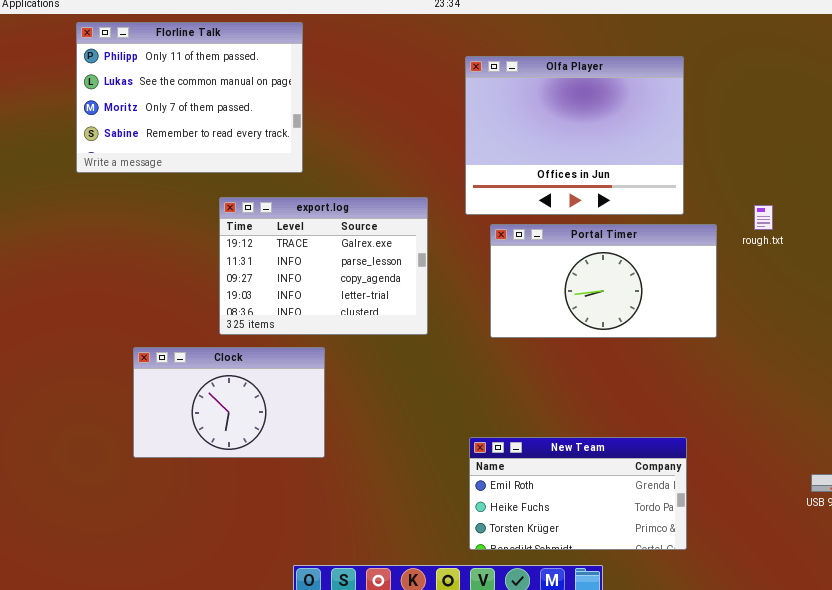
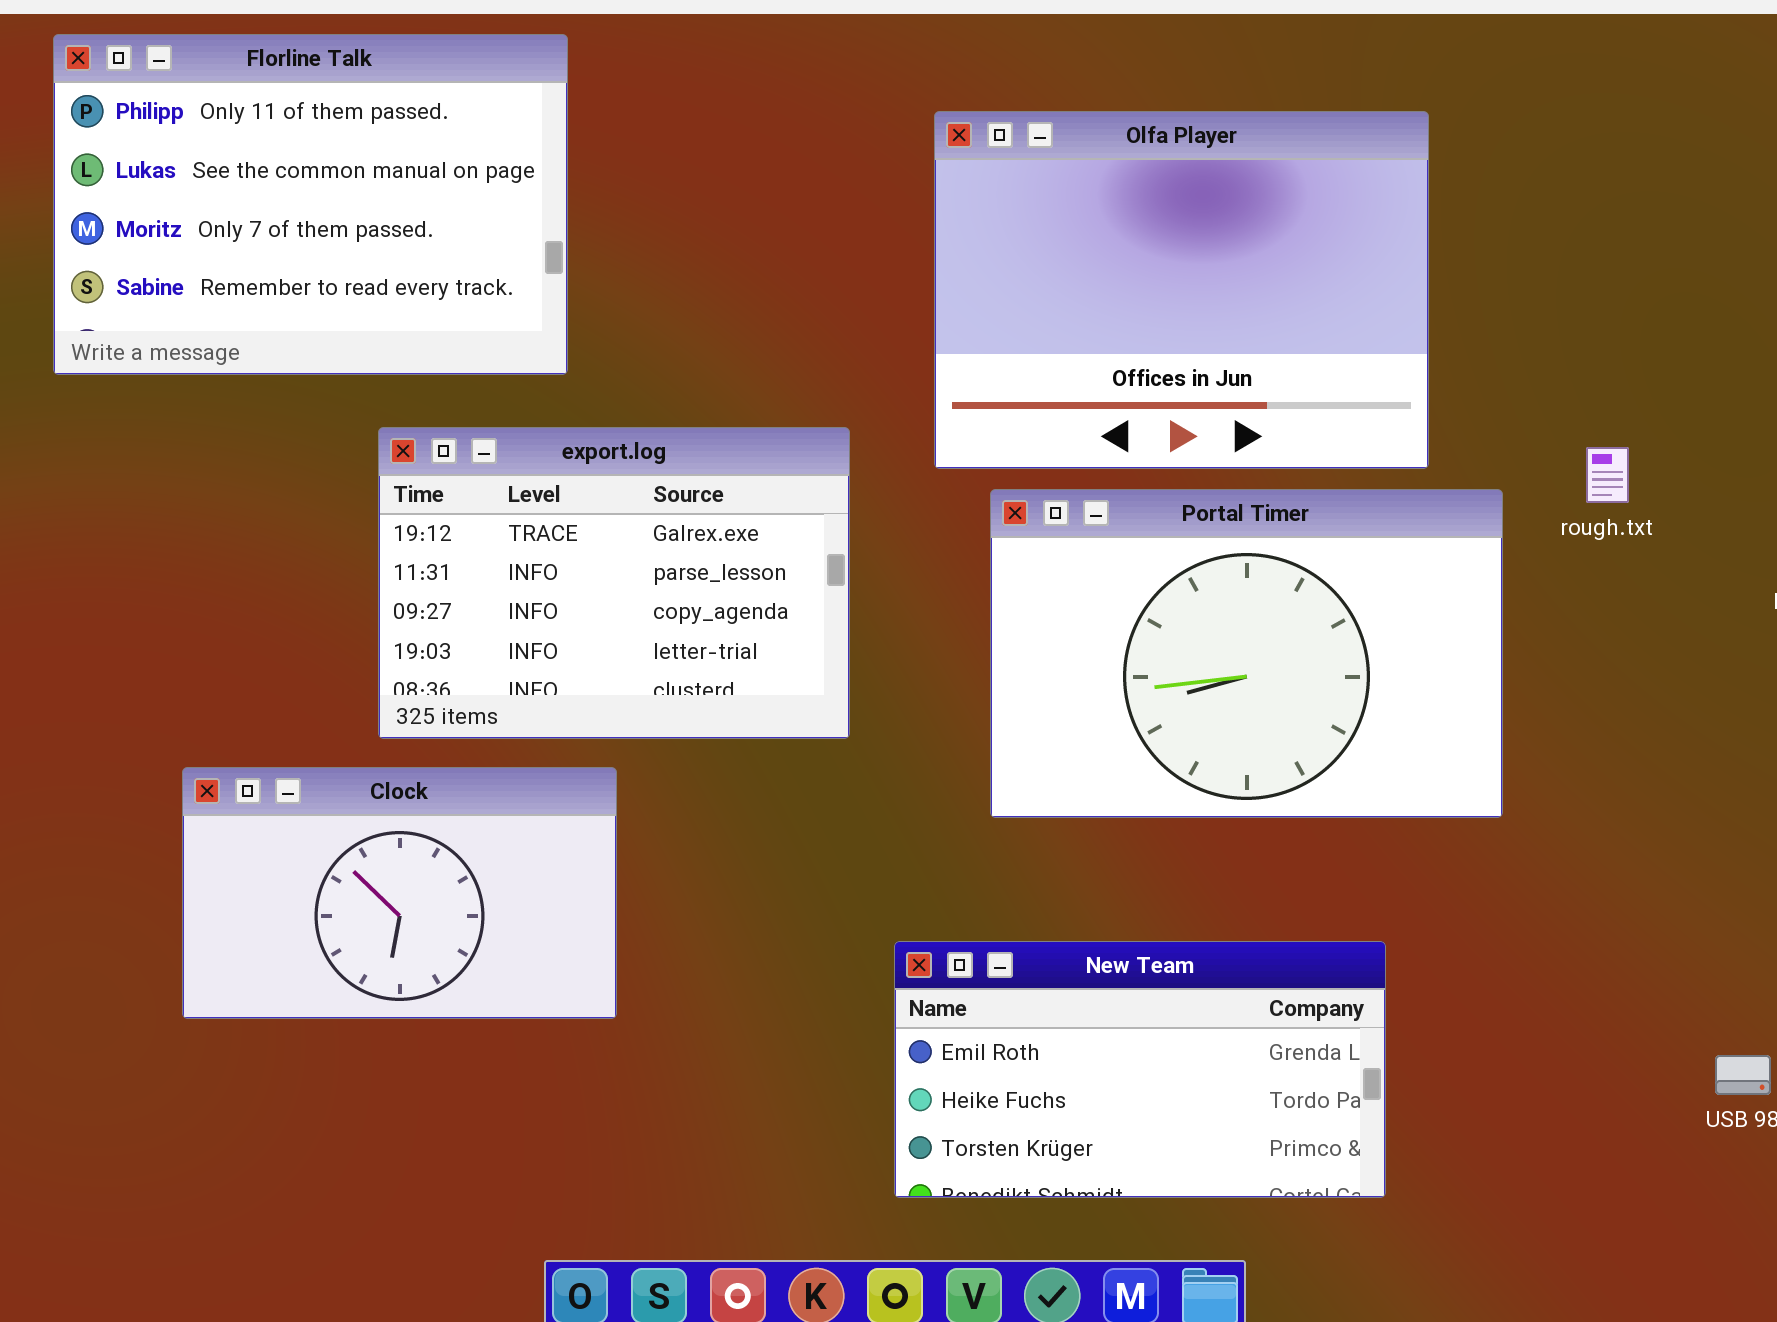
Portal Timer: [490,224,717,338] -> [990,489,1503,818], resized
New Team: [469,437,687,550] -> [894,941,1386,1198], moved

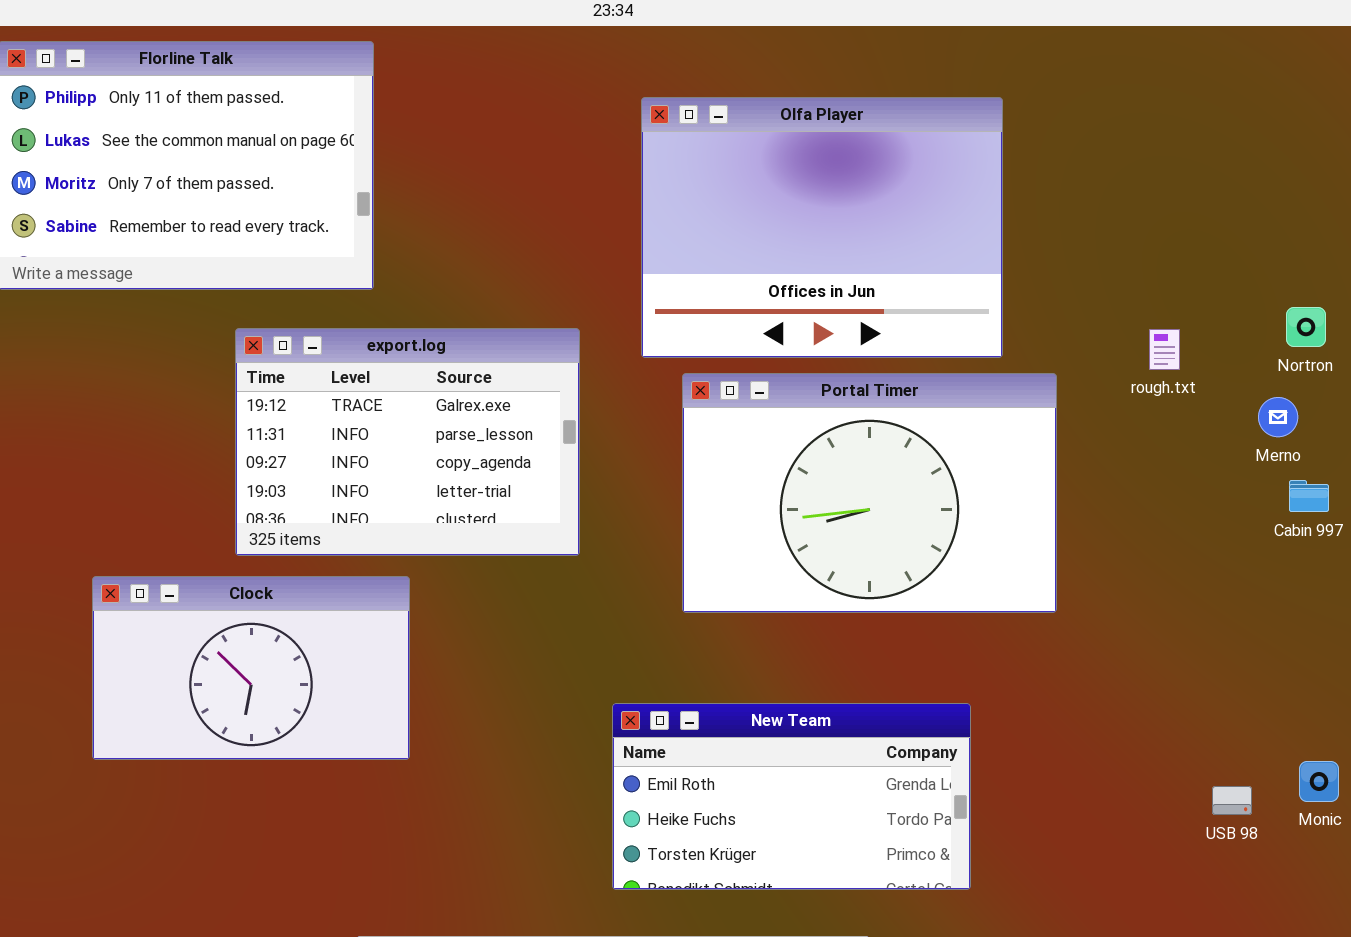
rough.txt: [1586,447,1629,503] -> [1149,329,1180,370], moved

